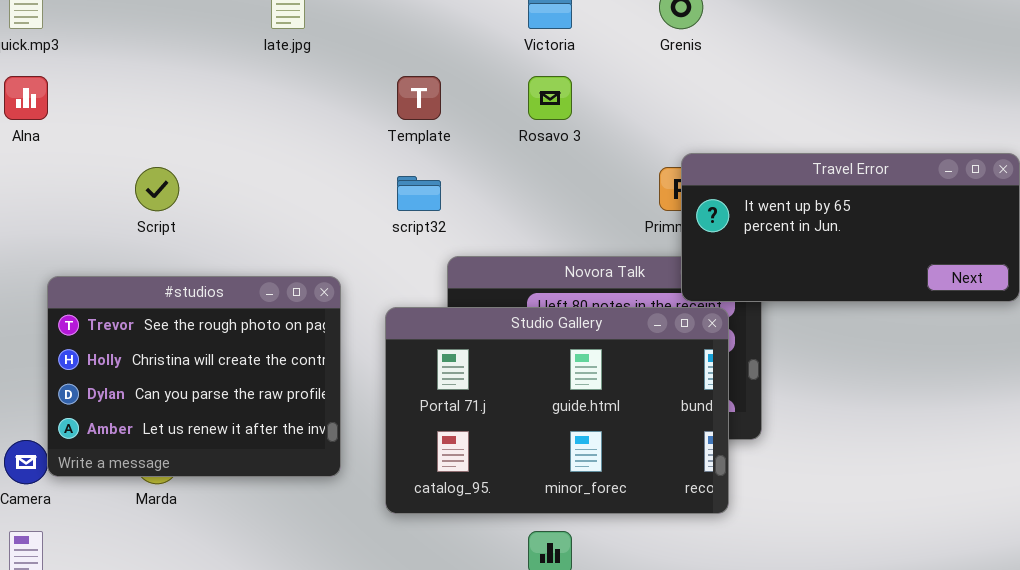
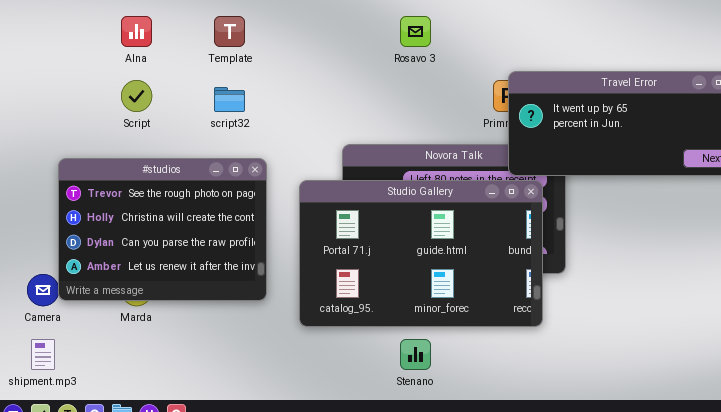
Alna: [4,76,48,120] -> [121,16,152,47], moved
Template: [397,76,441,120] -> [214,16,245,47], moved
script32: [397,176,441,211] -> [214,87,245,112], moved

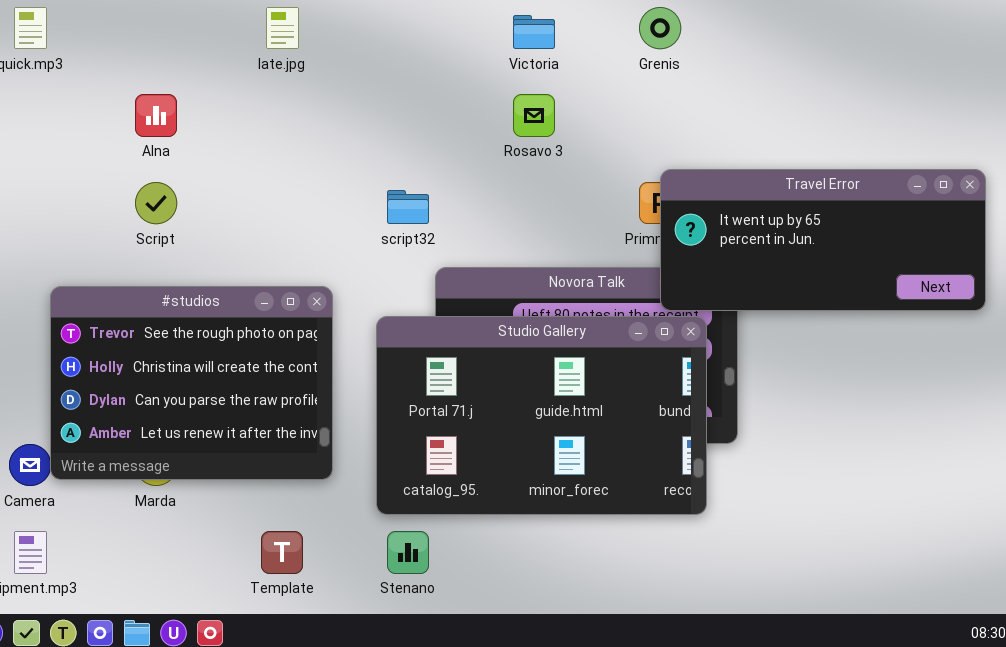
Template: [214,16,245,47] -> [261,531,303,574], moved
script32: [214,87,245,112] -> [387,190,429,224], moved
Stenano: [400,339,431,370] -> [387,531,429,574], moved

